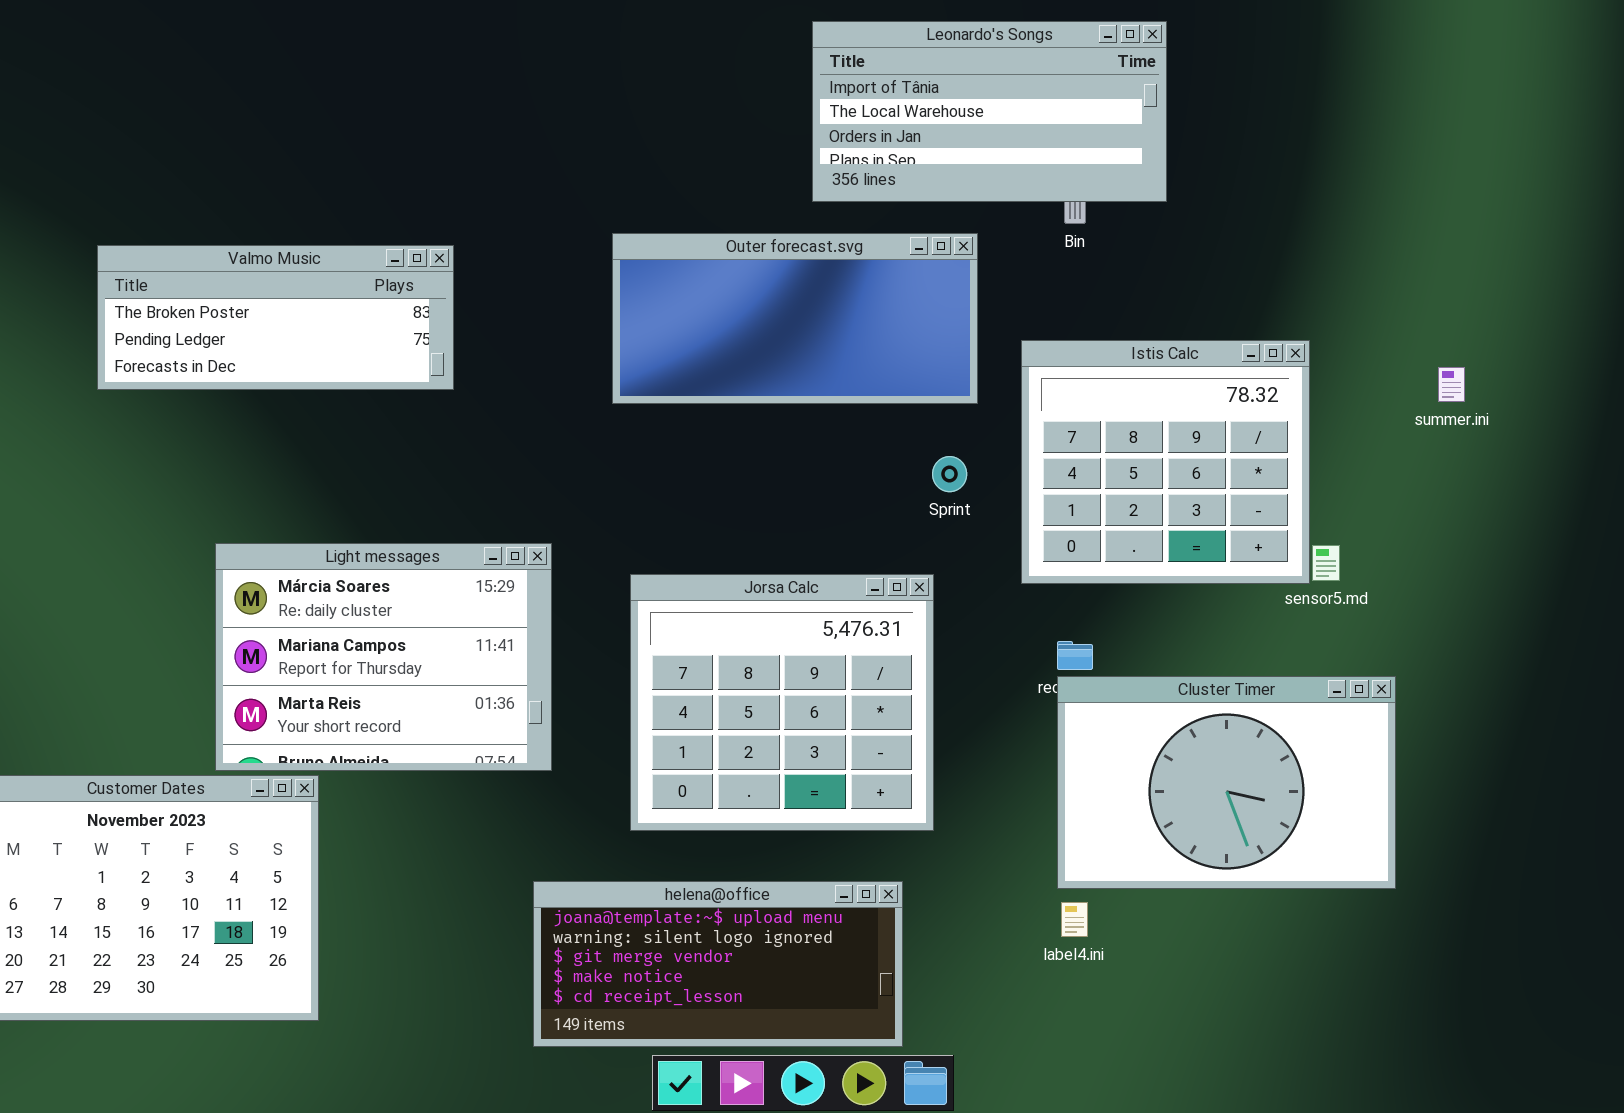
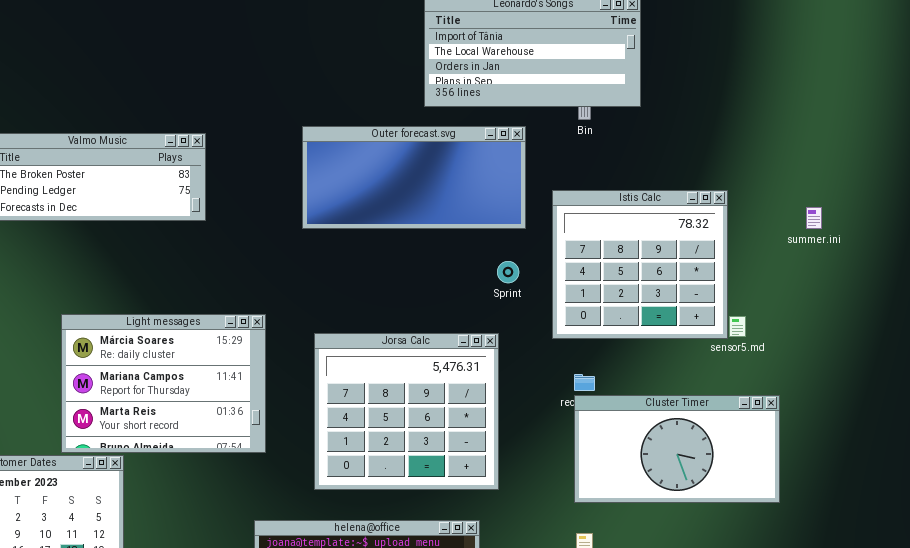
Cluster Timer: [1057,676,1396,889] -> [574,395,780,503], resized

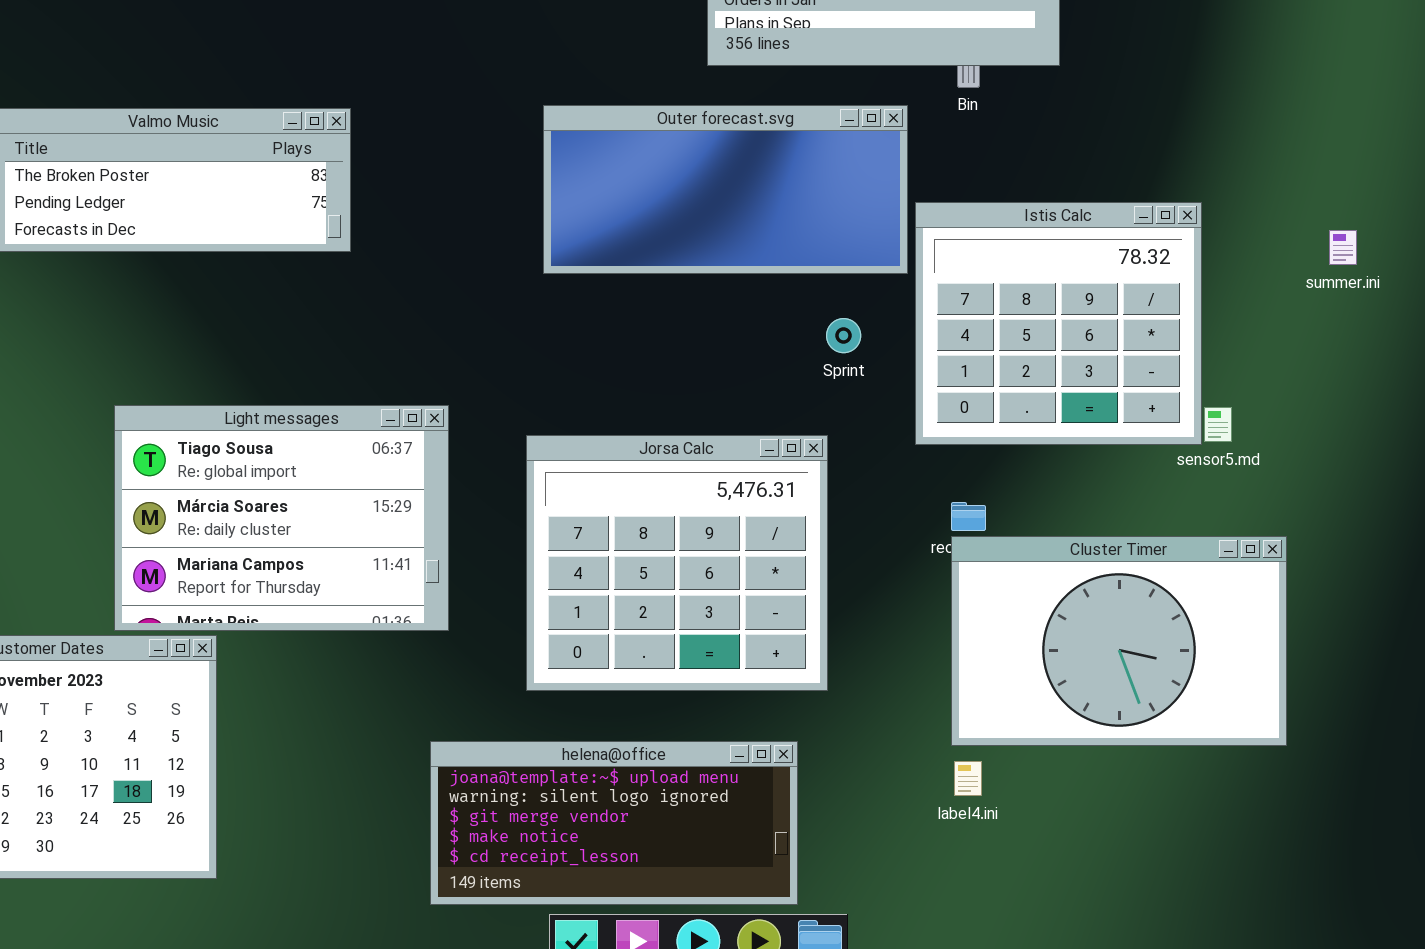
Outer forecast.svg: [302,126,526,229] -> [543,105,908,274], moved
Light messages: [61,314,266,453] -> [114,405,449,631], scrolled up 1 row
Cluster Timer: [574,395,780,503] -> [951,536,1287,746], resized

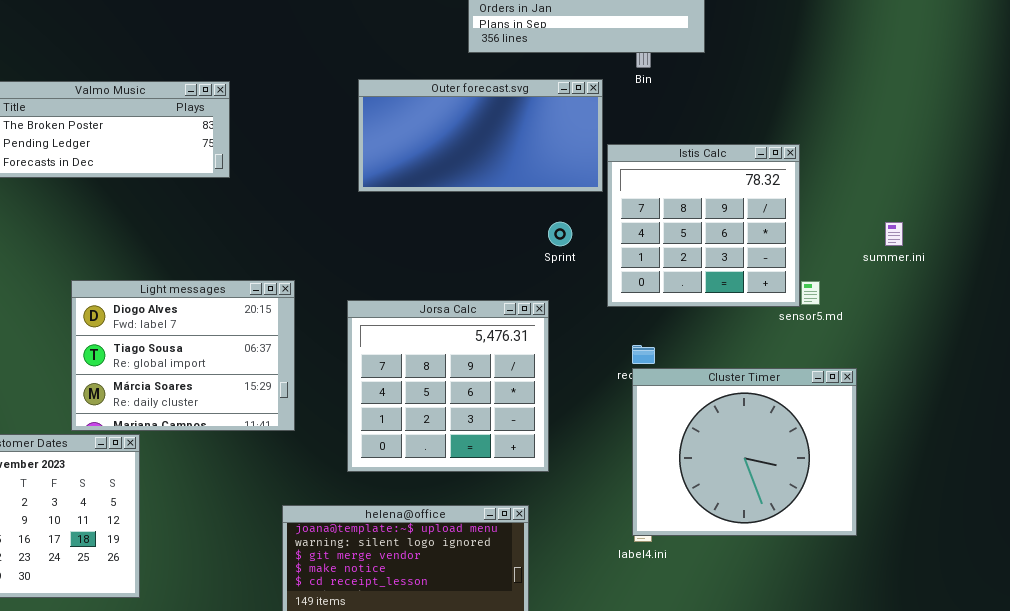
summer.ini: [1329,230,1357,265] -> [885,222,903,246], moved
Light messages: [114,405,449,631] -> [71,280,295,431], scrolled up 1 row
Cluster Timer: [951,536,1287,746] -> [632,368,857,536], resized

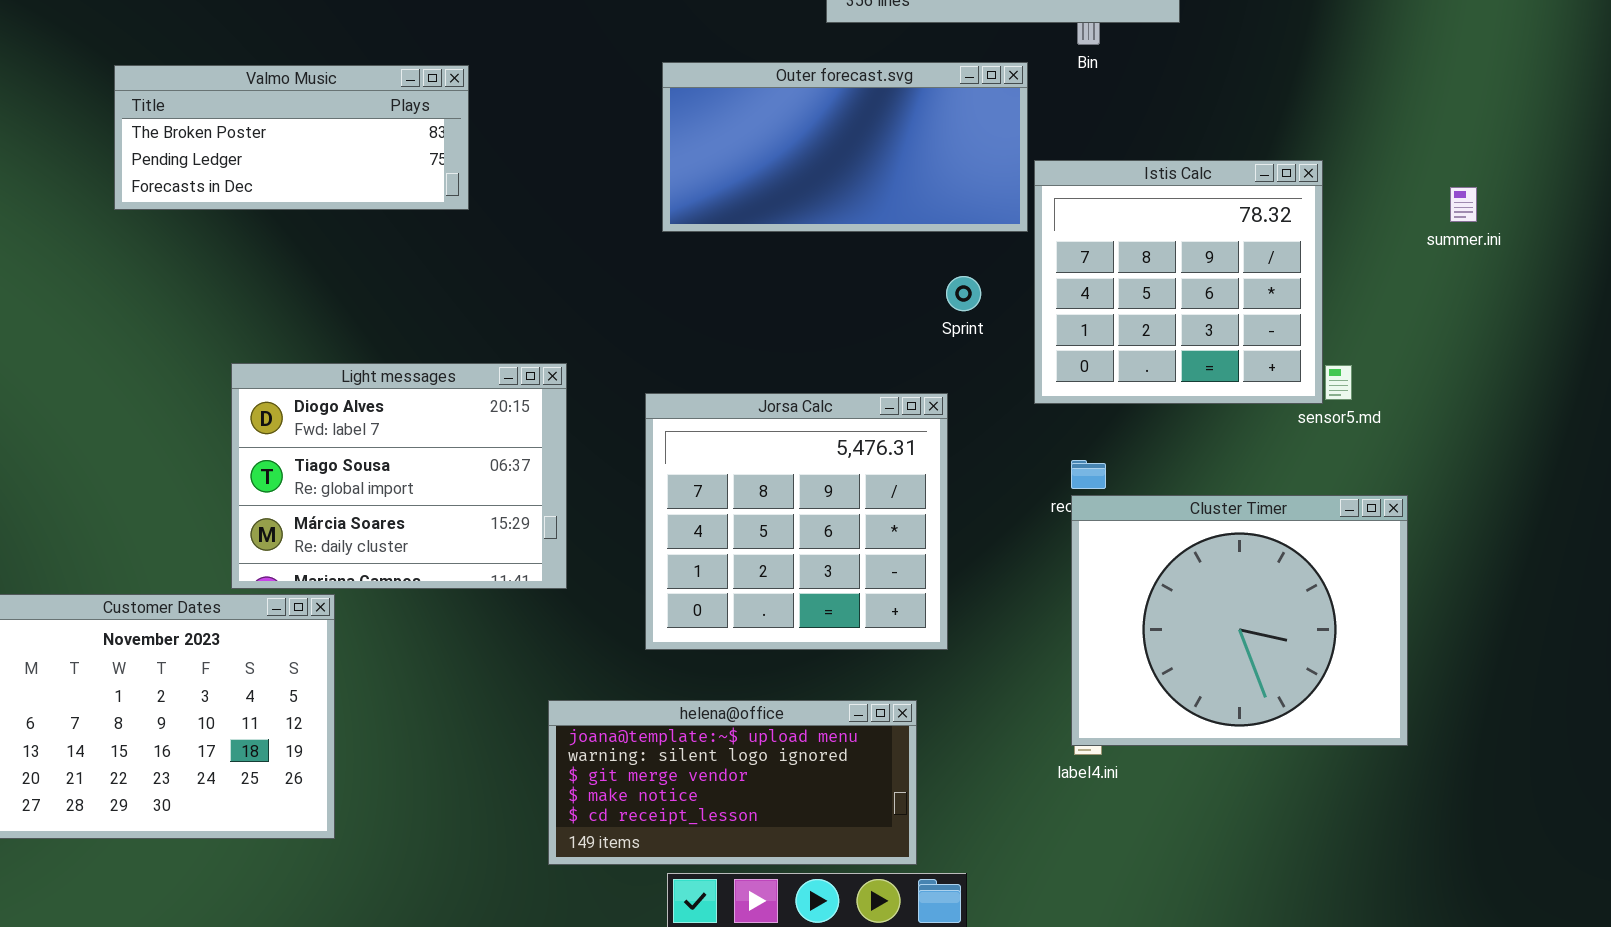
summer.ini: [885,222,903,246] -> [1450,187,1477,222], moved

